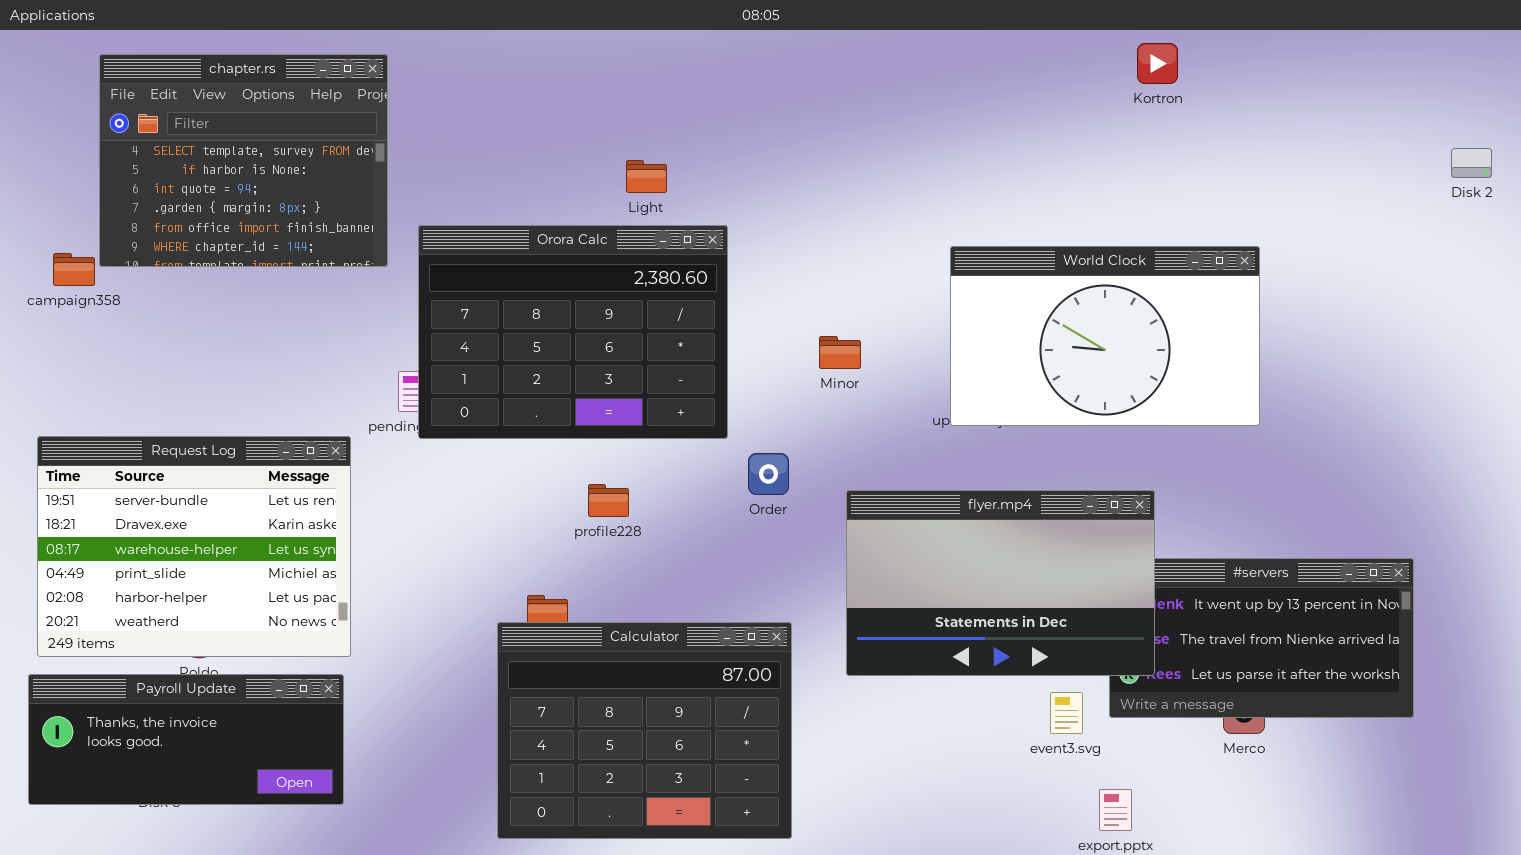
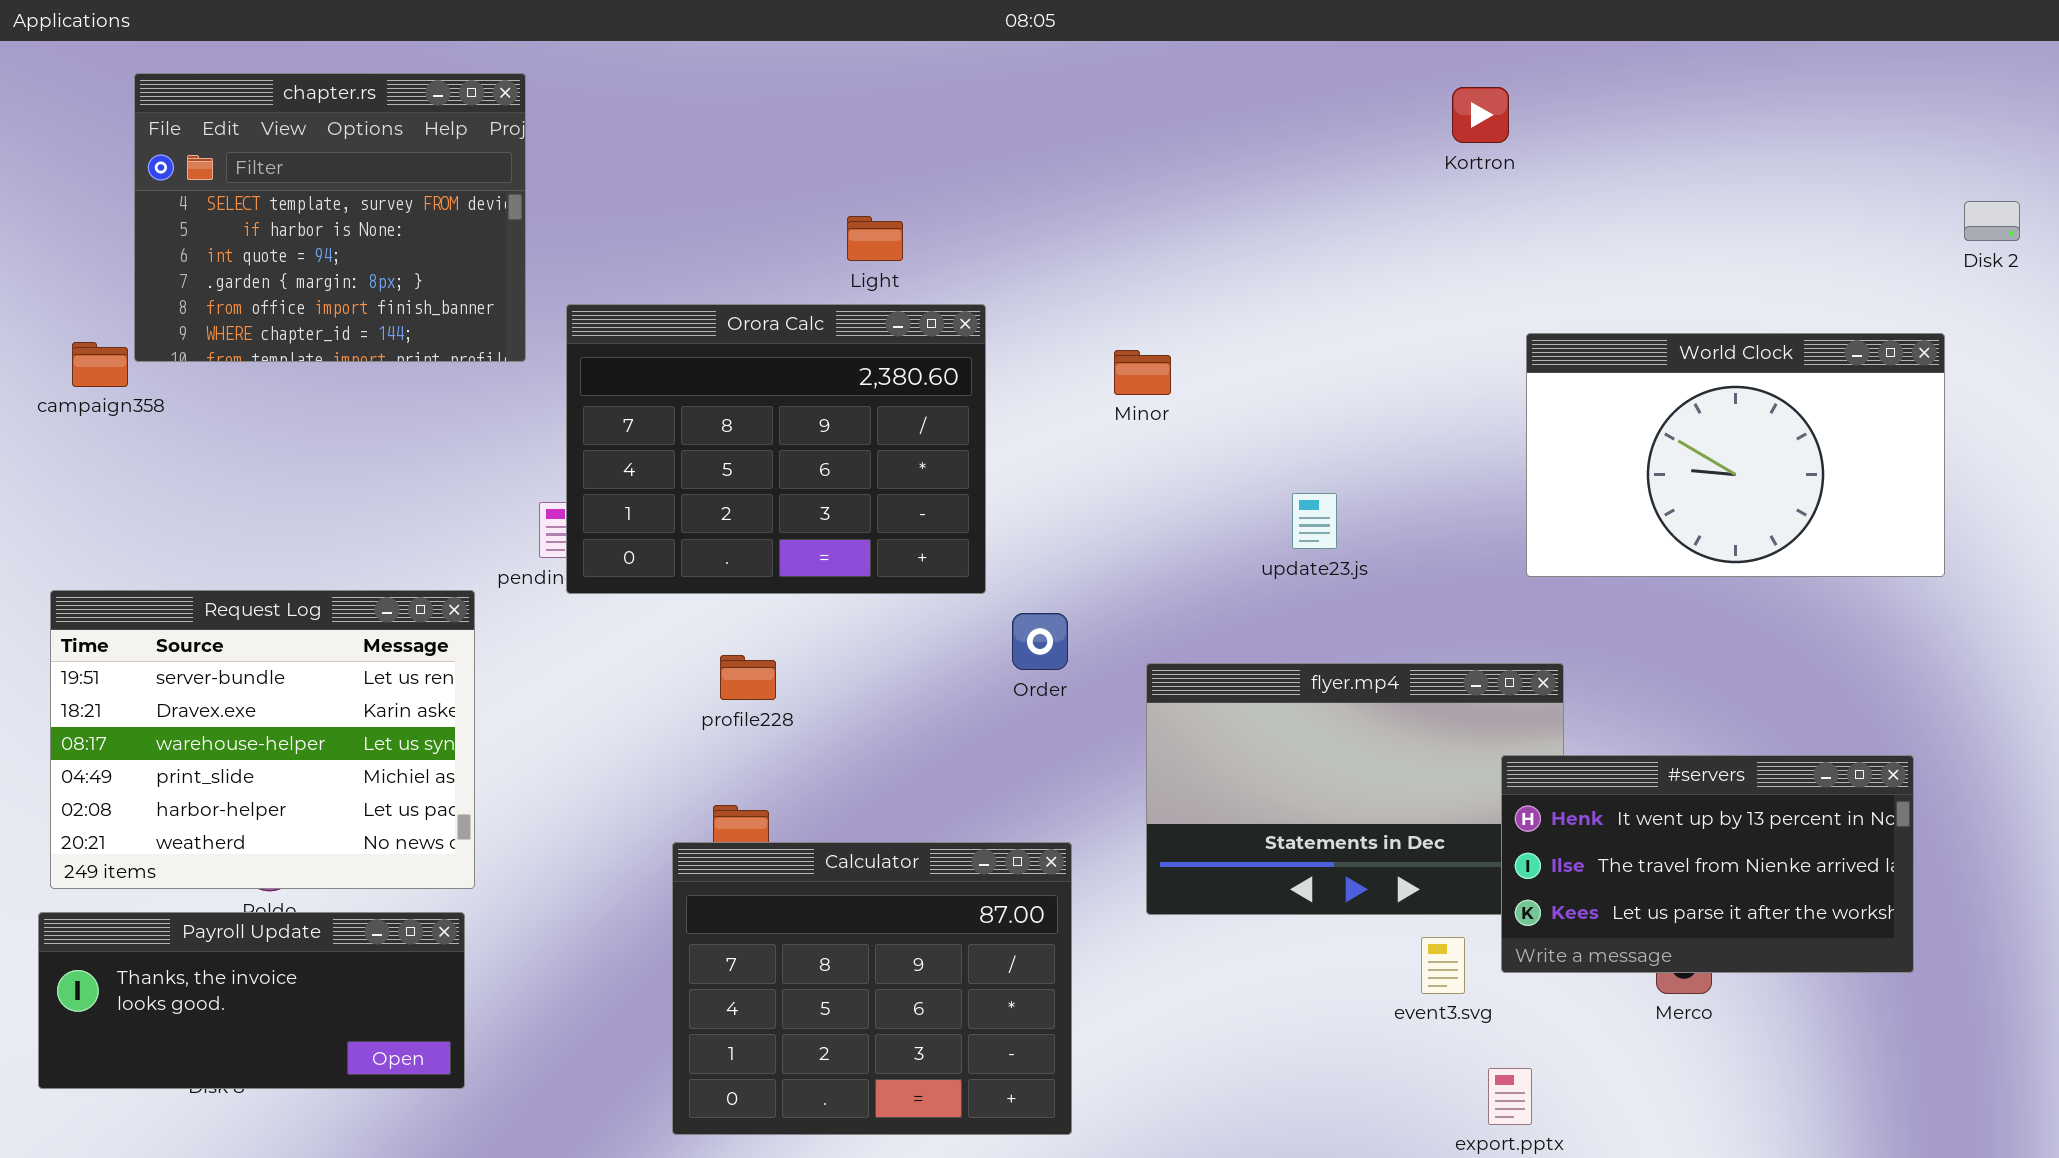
Kortron: [1137,43,1178,84] -> [1452,87,1509,143], moved
World Clock: [950,246,1260,426] -> [1526,333,1945,577], moved
Minor: [819,336,861,369] -> [1114,350,1171,395], moved
profile228: [588,484,629,517] -> [720,655,776,700], moved
#servers: [1109,558,1414,718] -> [1501,755,1914,973], raised

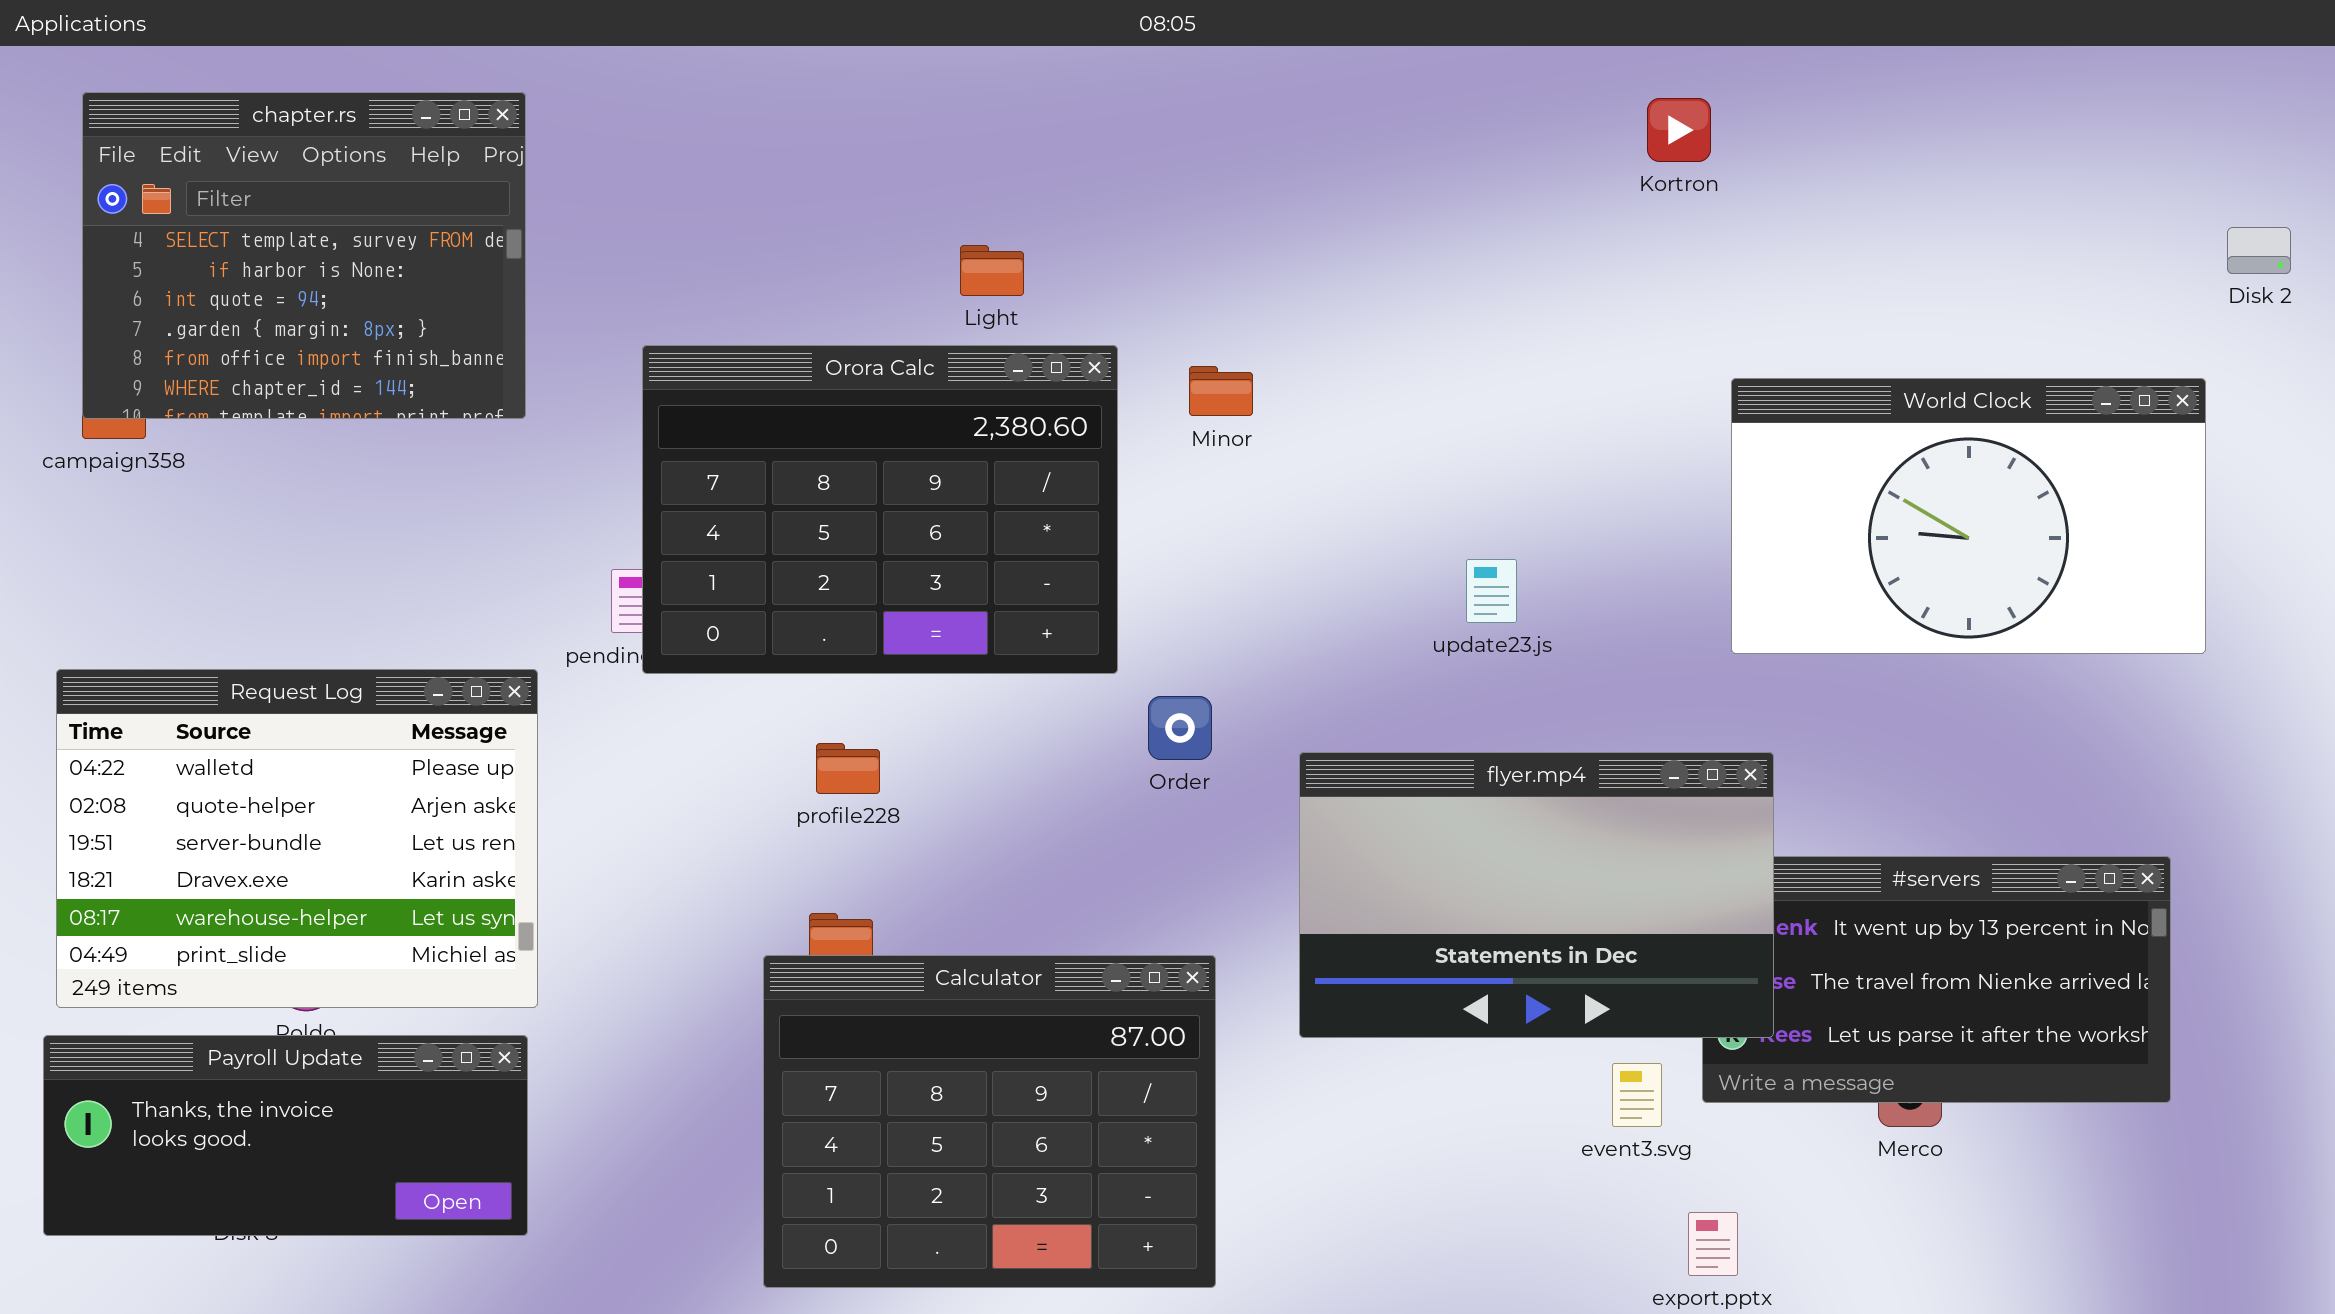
chapter.rs: [134,73,526,362] -> [82,92,526,419], moved
Minor: [1114,350,1171,395] -> [1189,366,1253,416], moved
Request Log: [50,590,475,889] -> [56,669,538,1008], scrolled up 2 rows
flyer.mp4: [1146,663,1564,915] -> [1299,752,1774,1038], raised

